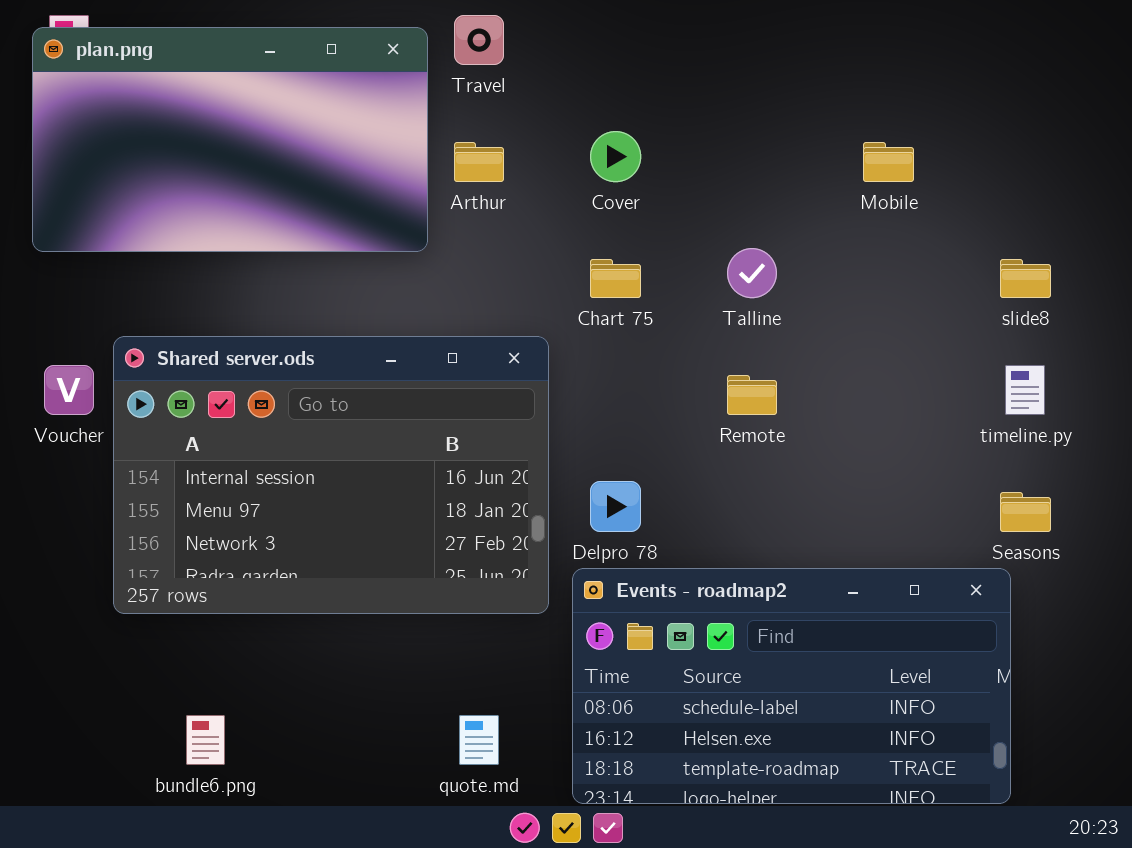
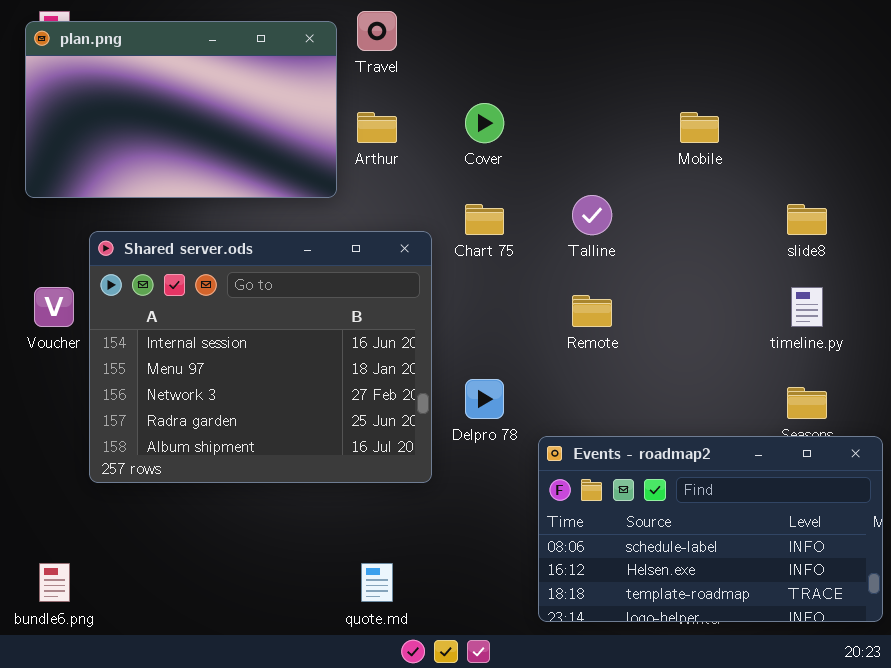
Shared server.ods: [113,336,549,614] -> [89,231,432,483], resized
Events - roadmap2: [572,568,1011,804] -> [538,436,883,622], moved
bundle6.png: [186,715,225,765] -> [39,563,70,602], moved

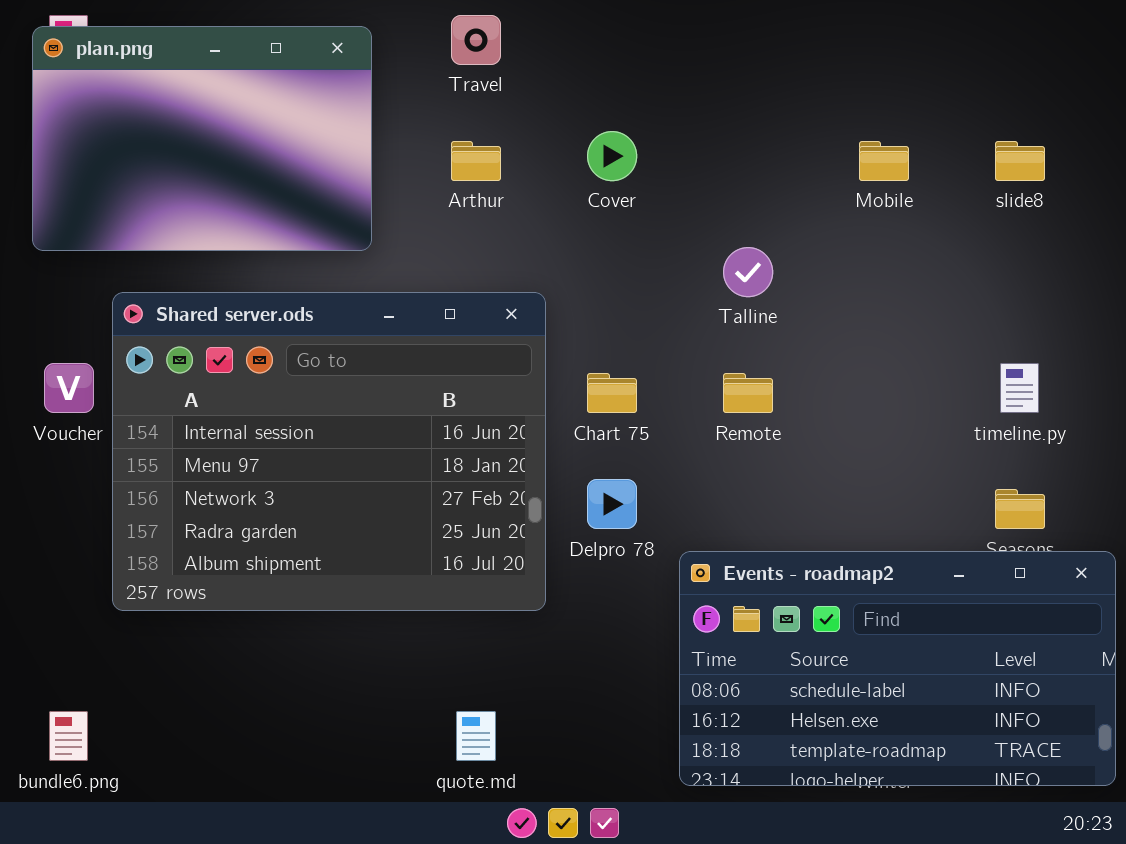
plan.png: [25,21,337,198] -> [32,26,372,251], resized
Chart 75: [465,204,504,235] -> [587,373,637,413], moved
slide8: [787,204,827,235] -> [995,141,1045,181], moved

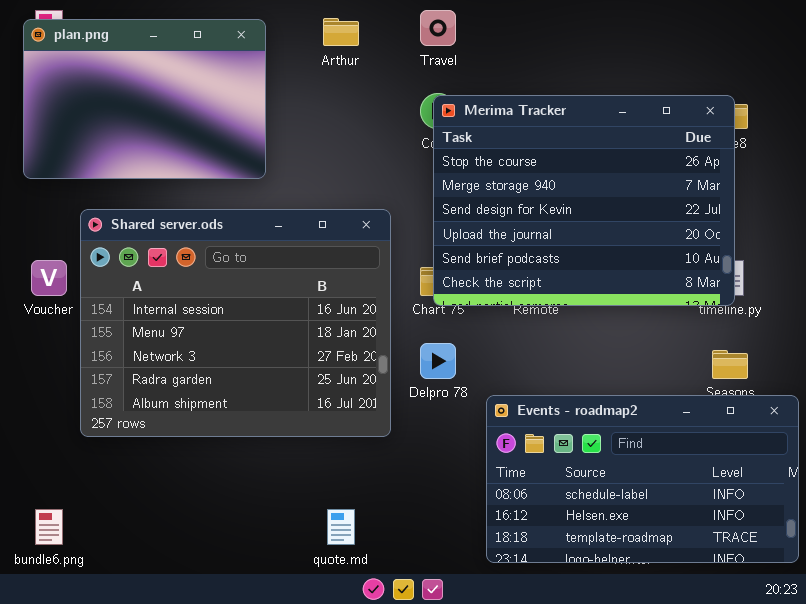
Travel: [451,15,501,65] -> [420,10,456,46], moved
Merima Tracker: none -> [433,95,735,306], opened
Arthur: [451,141,501,181] -> [323,18,359,46], moved

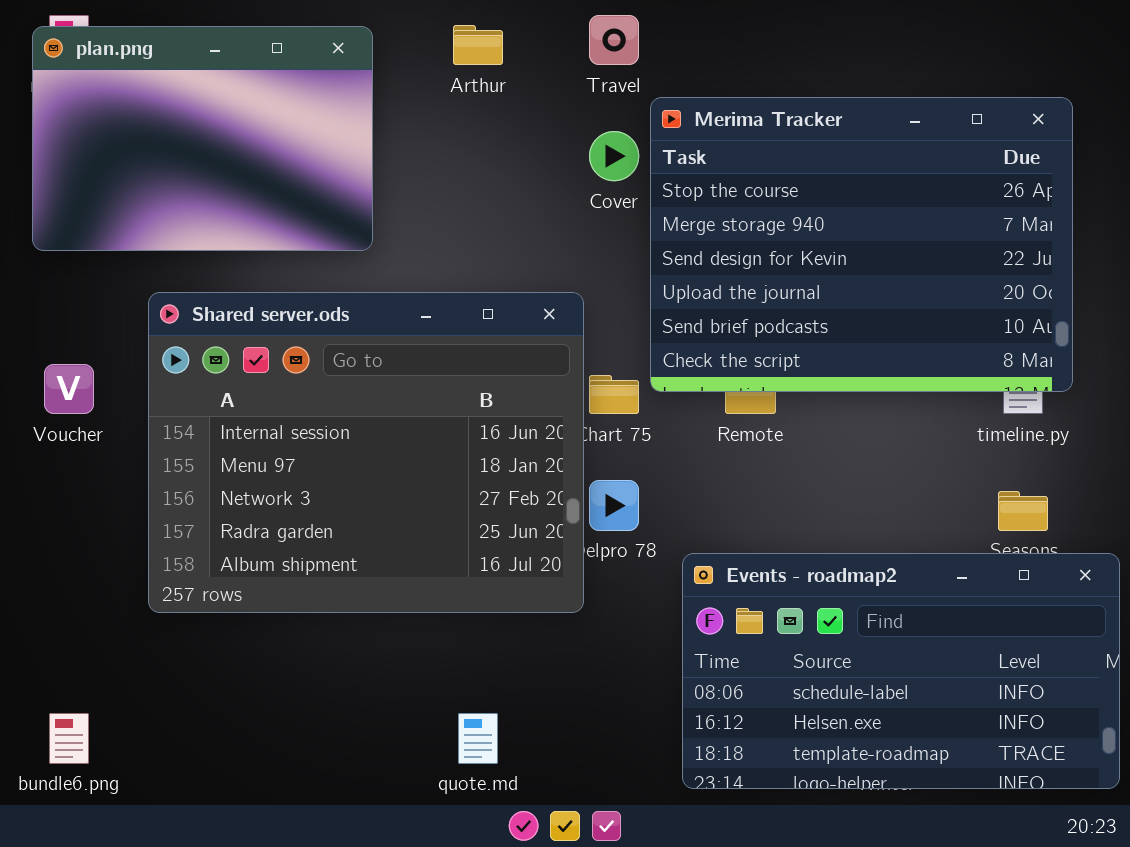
Merima Tracker: [433,95,735,306] -> [650,97,1073,392], moved
Shared server.ods: [80,209,391,437] -> [148,292,584,613], moved

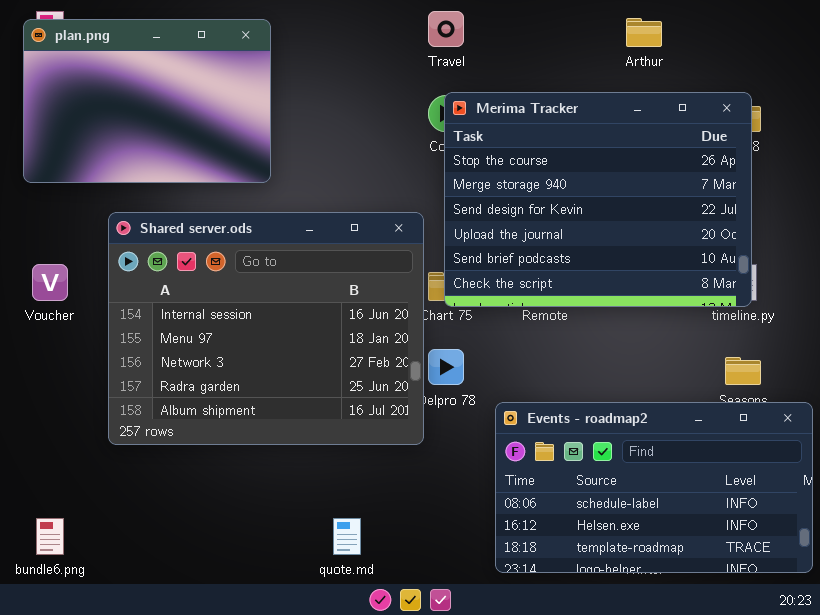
Arthur: [453,25,503,65] -> [626,18,662,47], moved
Merima Tracker: [650,97,1073,392] -> [444,92,752,307], moved

